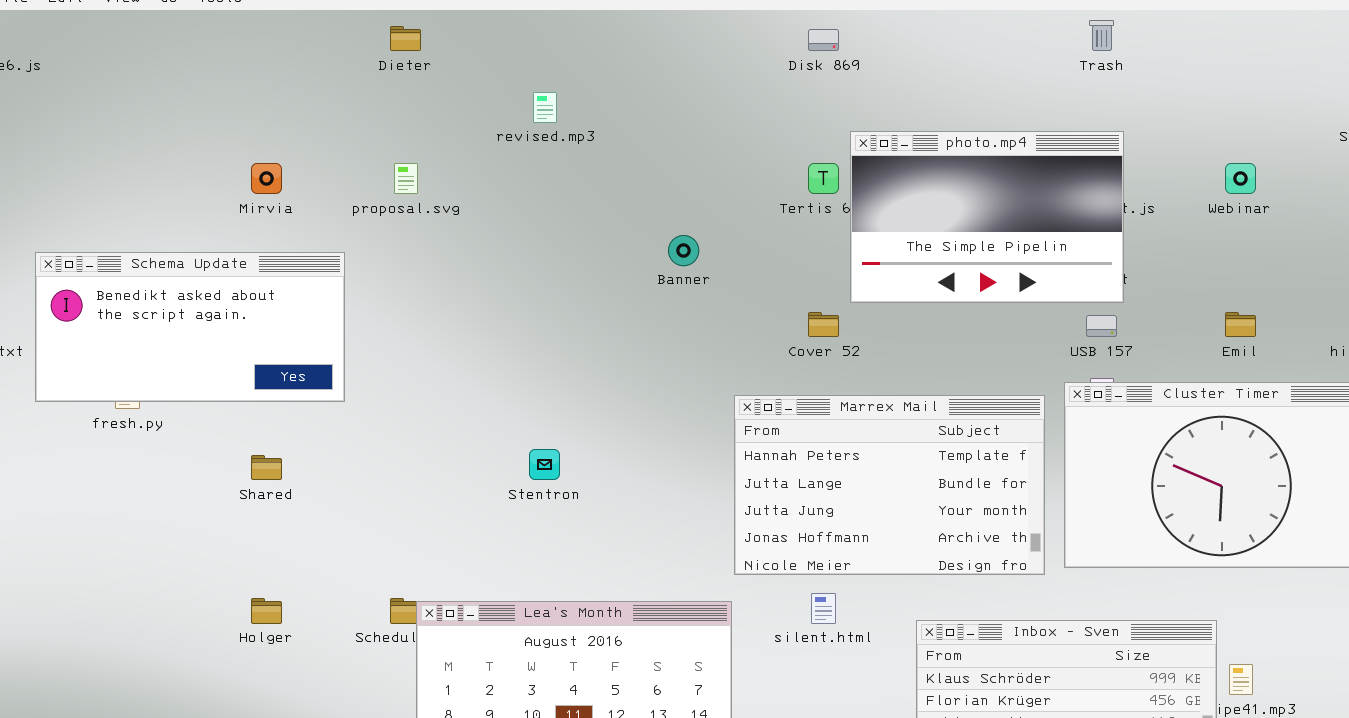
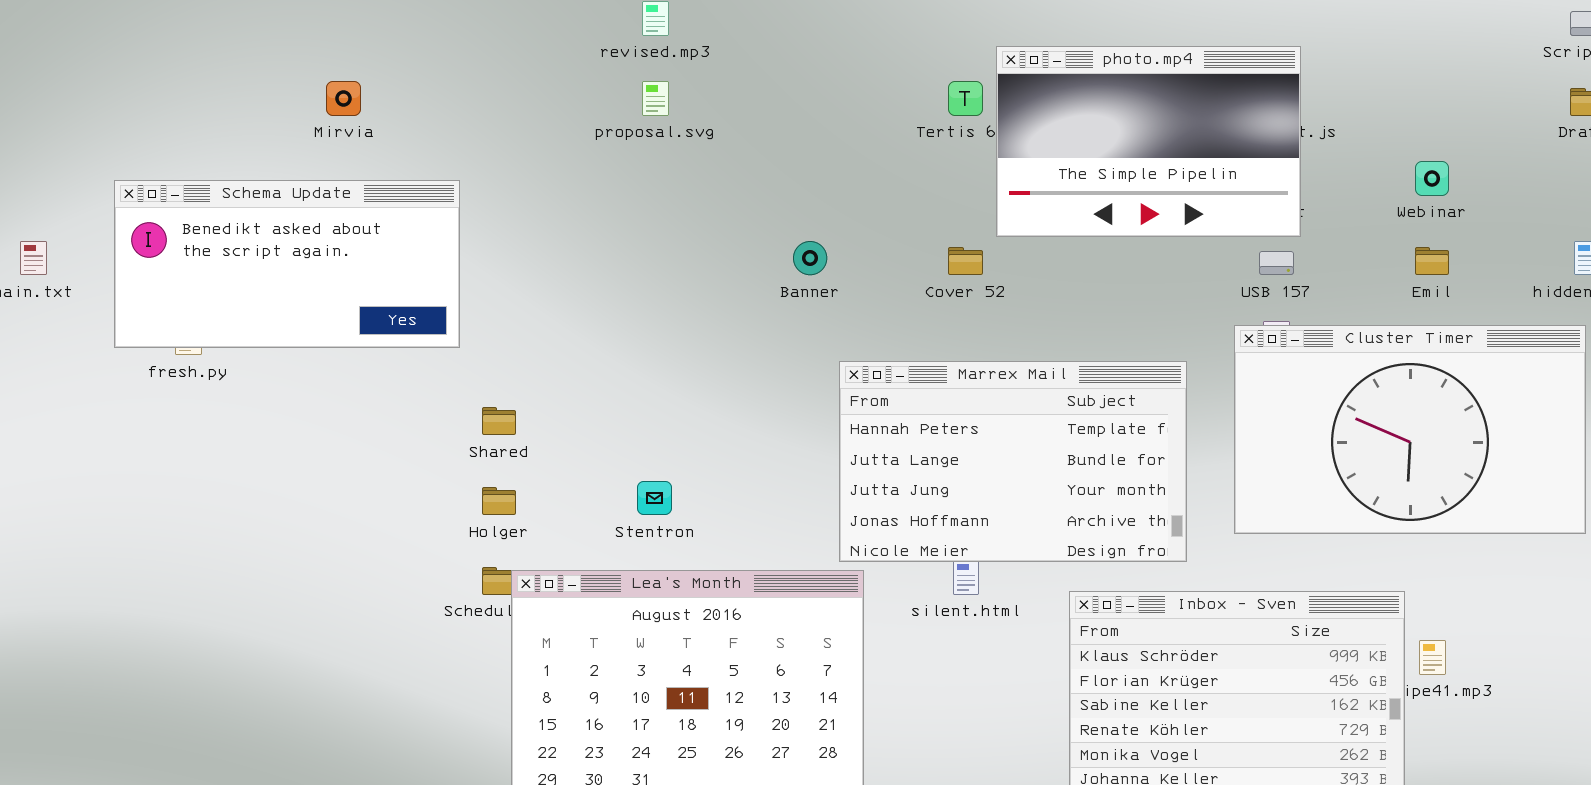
proposal.svg: [394,163,418,194] -> [642,81,669,116], moved
Webinar: [1225,163,1256,194] -> [1415,161,1449,196], moved
Banner: [668,235,699,266] -> [793,241,827,275], moved
Schema Update: [35,252,345,402] -> [114,180,460,348], moved
Marrex Mail: [734,395,1045,575] -> [839,361,1187,562], moved
Stentron: [529,449,560,480] -> [637,481,672,515], moved
Shared: [251,455,282,480] -> [482,407,516,435], moved
Holger: [251,598,282,624] -> [482,487,516,515], moved

